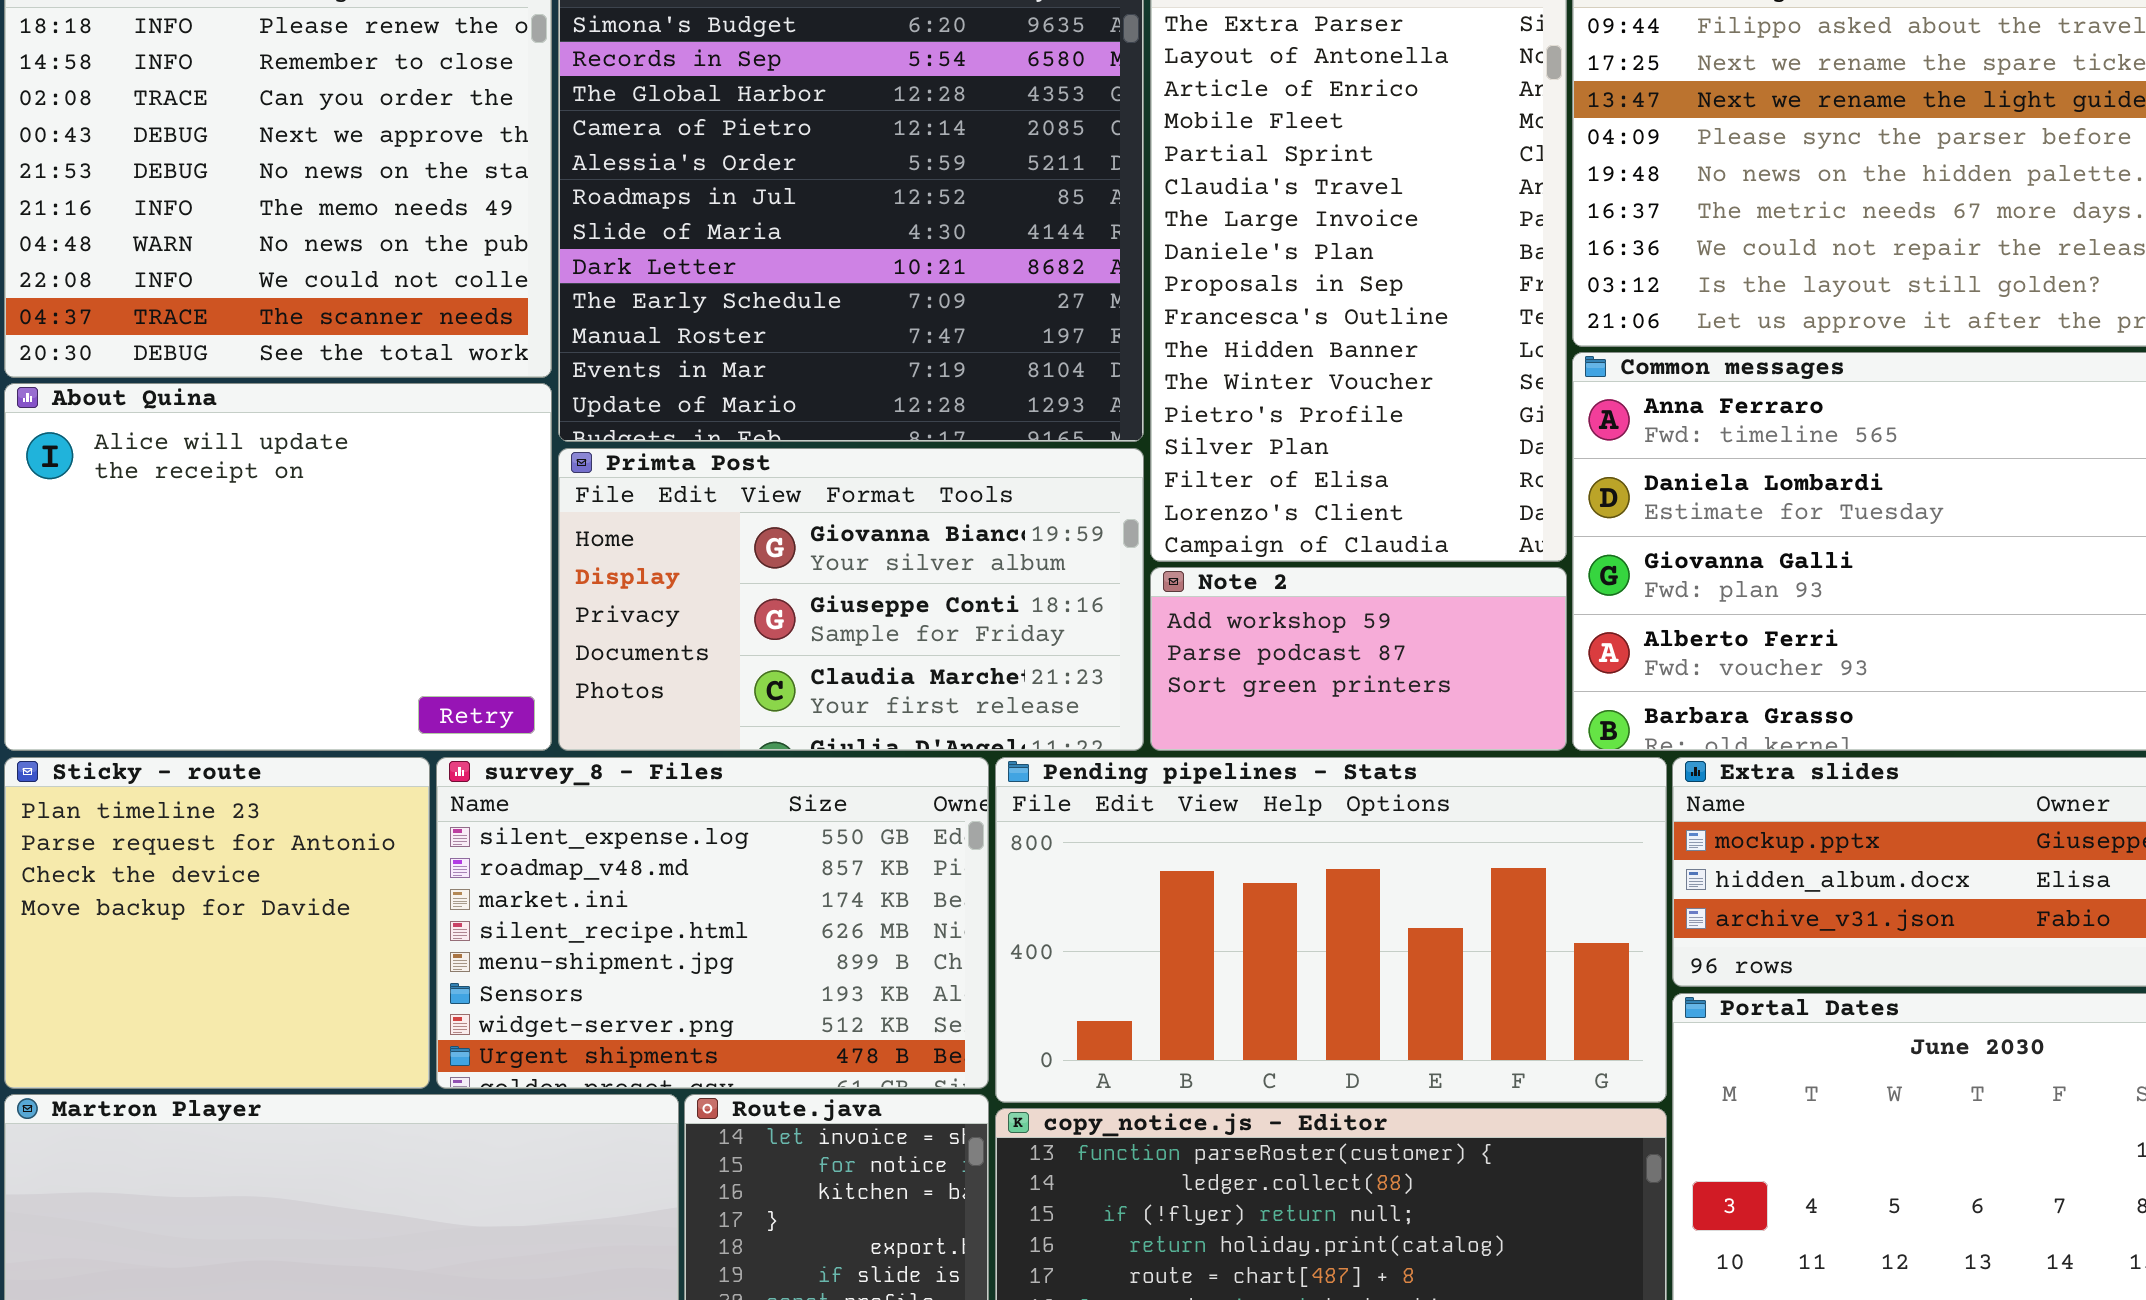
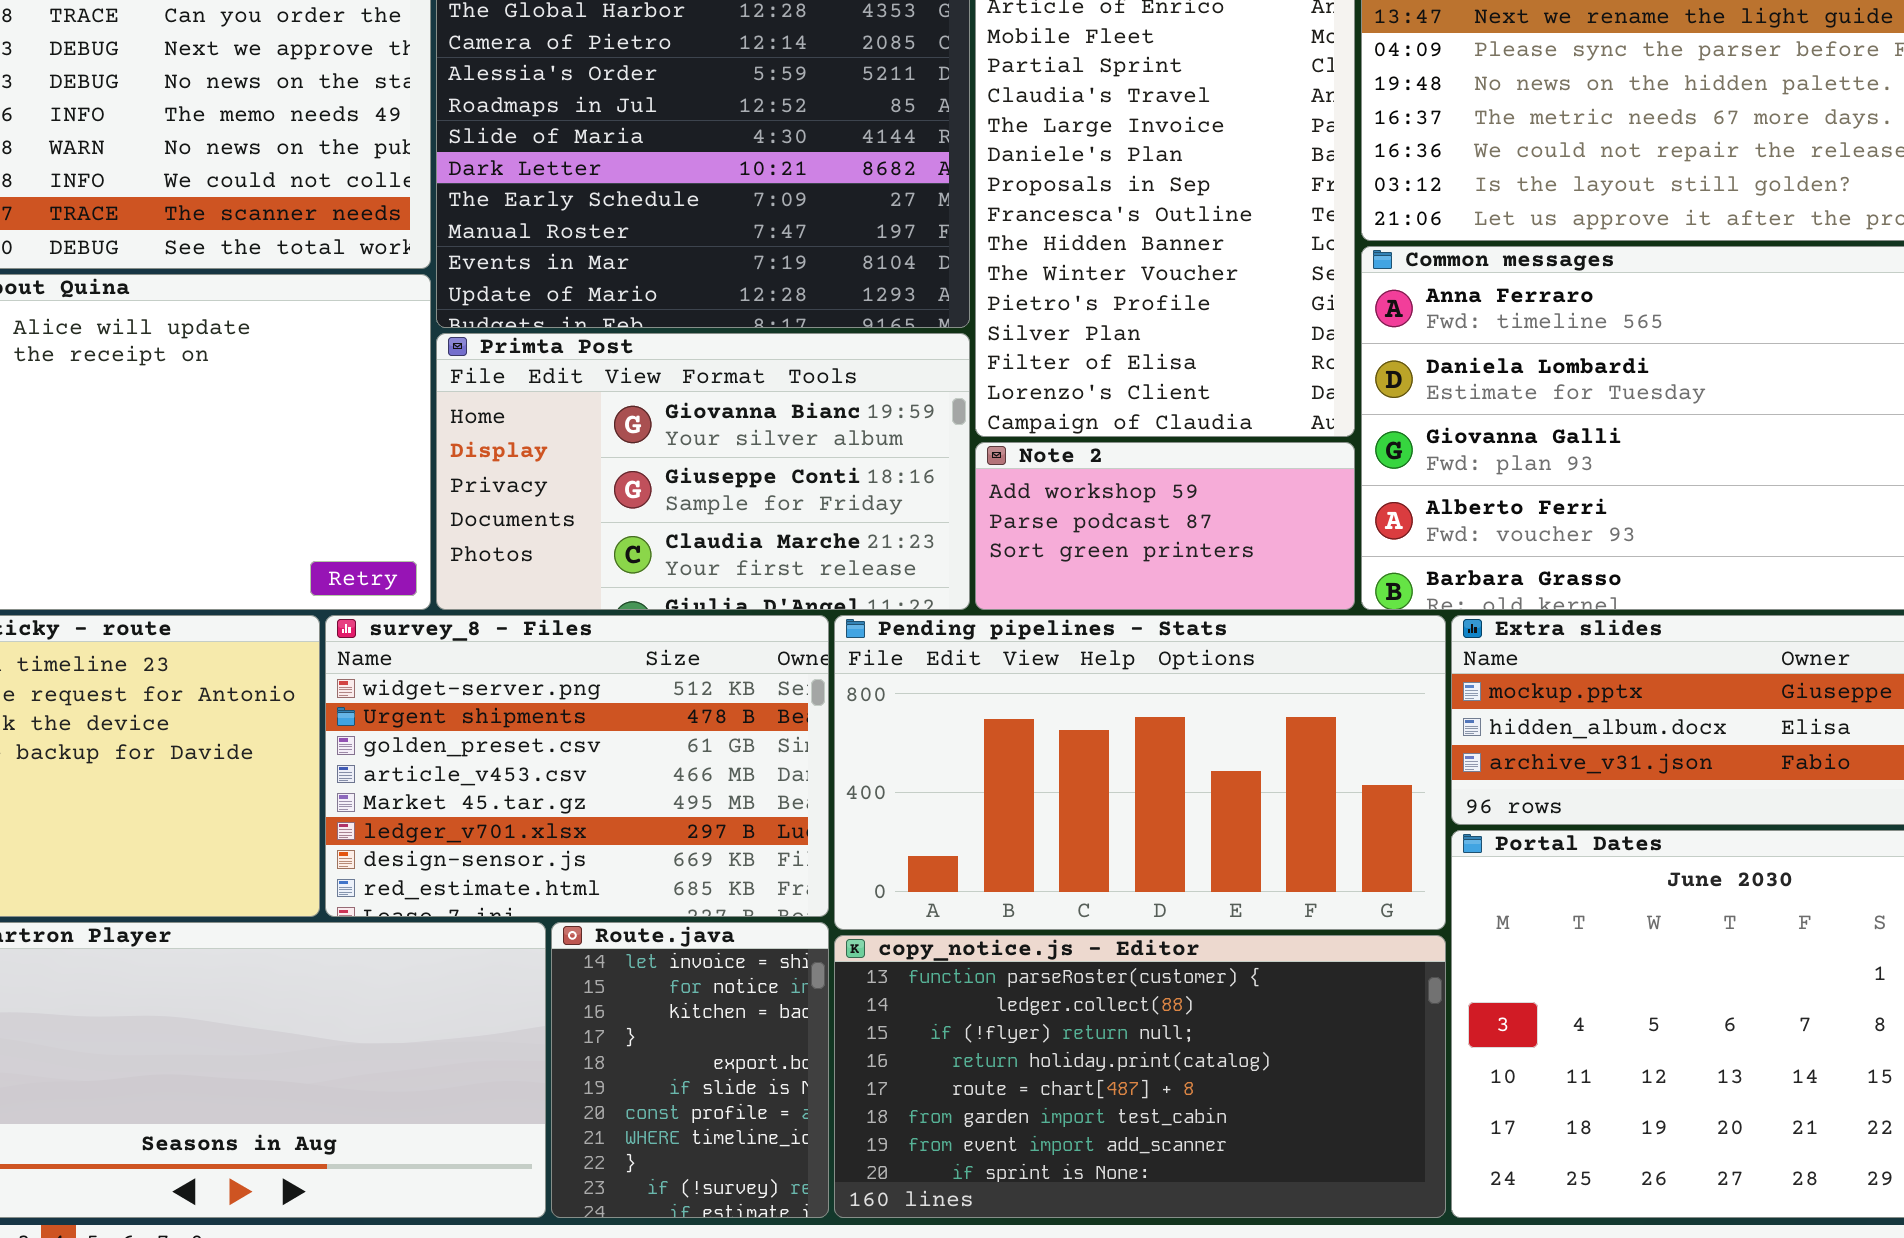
survey_8 - Files: [436,757,989,1089] -> [325,615,829,917], scrolled down 6 rows

